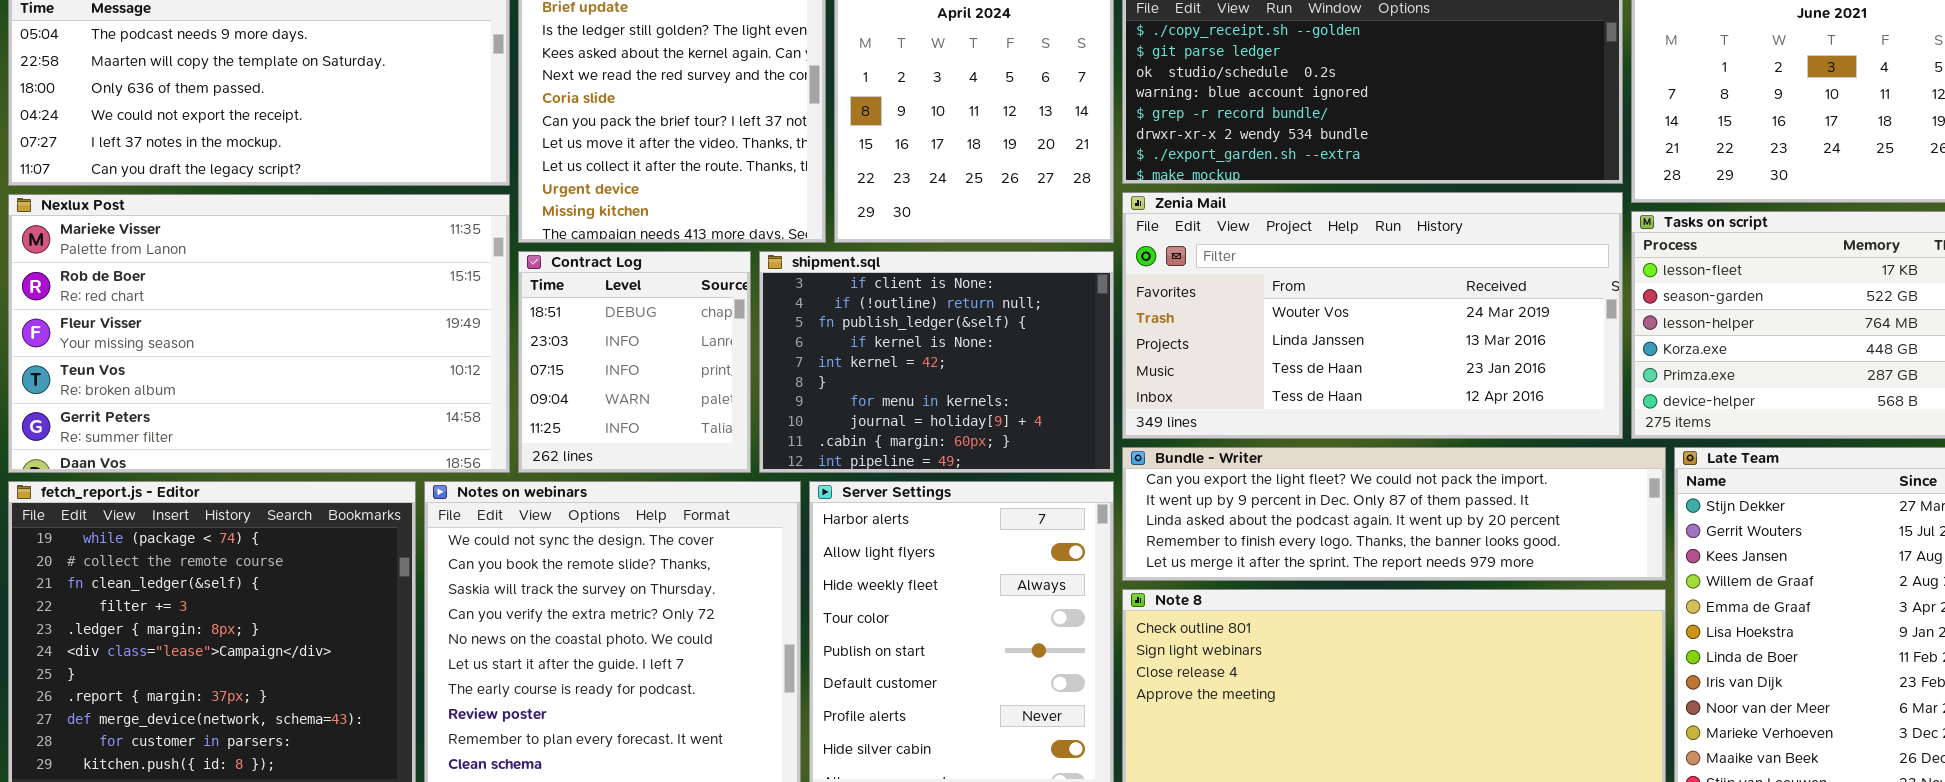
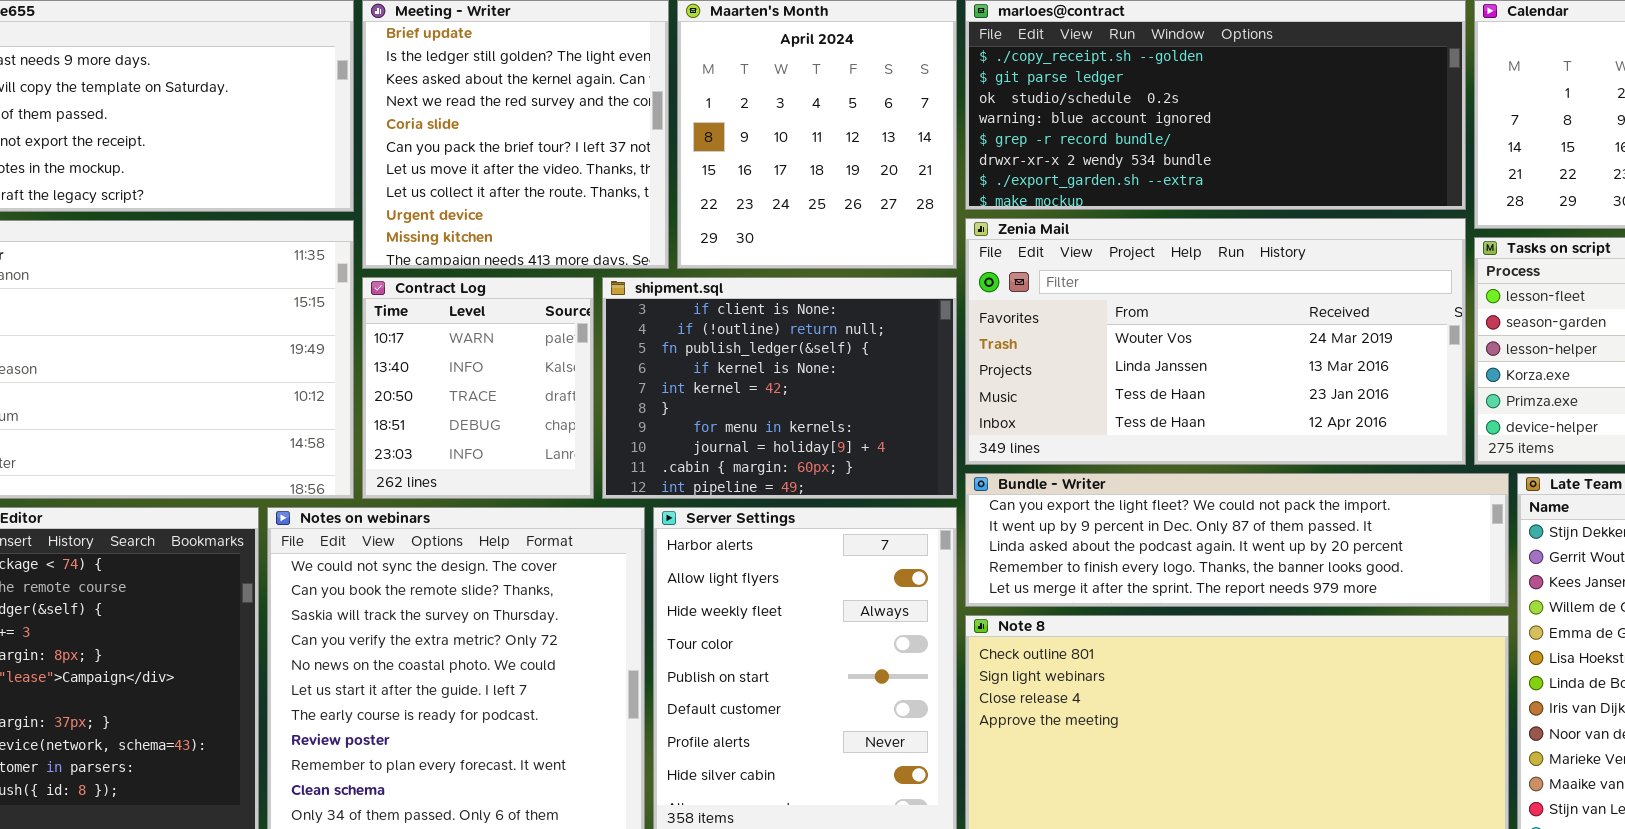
Contract Log: [518,251,751,473] -> [362,277,594,499], scrolled up 3 rows

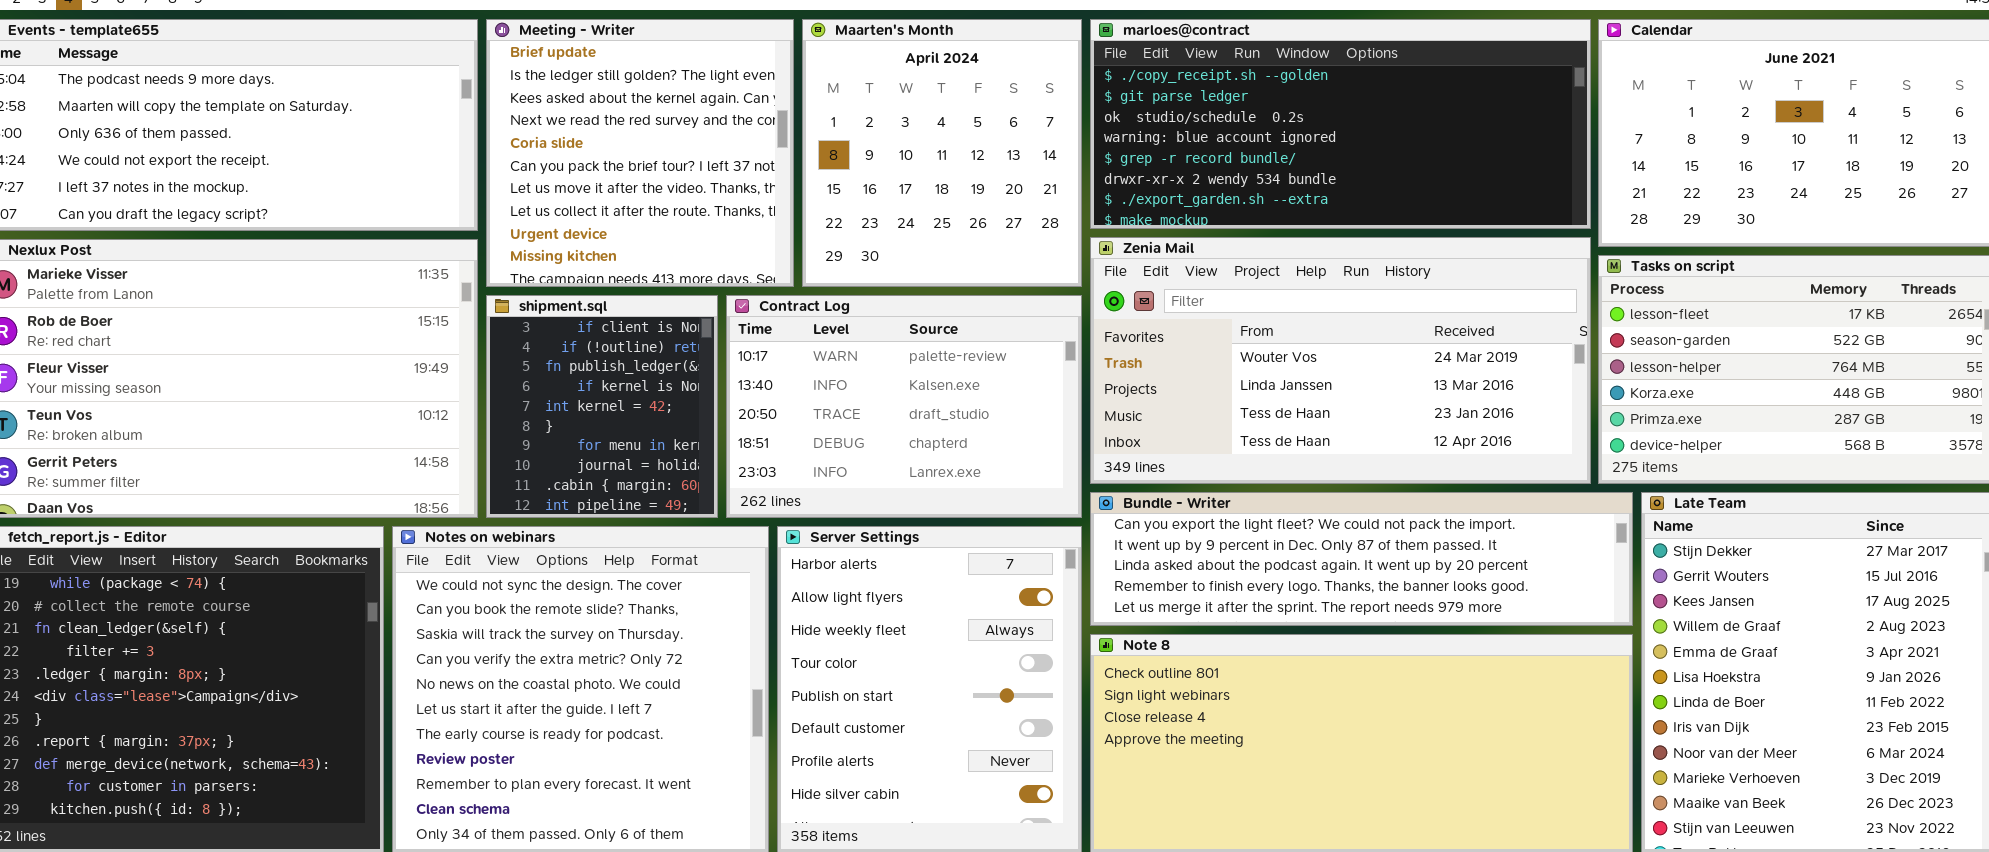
Contract Log: [362,277,594,499] -> [726,295,1082,518], moved, resized
shipment.sql: [602,277,957,499] -> [486,295,718,518], moved, resized

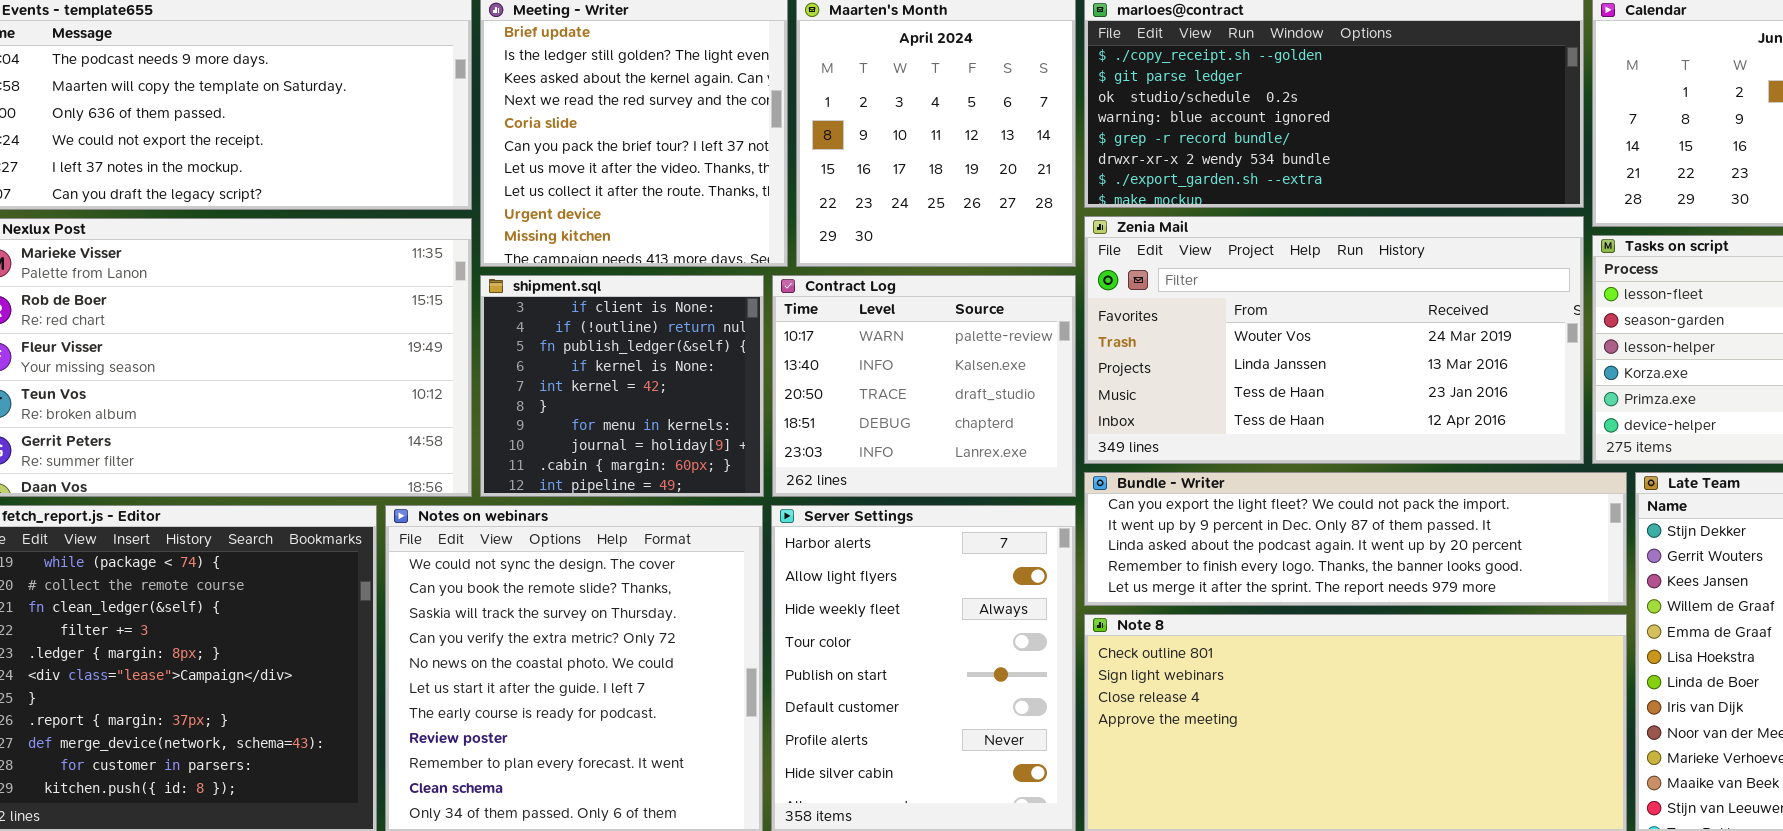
shipment.sql: [486,295,718,518] -> [480,275,764,497], resized
Contract Log: [726,295,1082,518] -> [772,275,1076,497], resized

